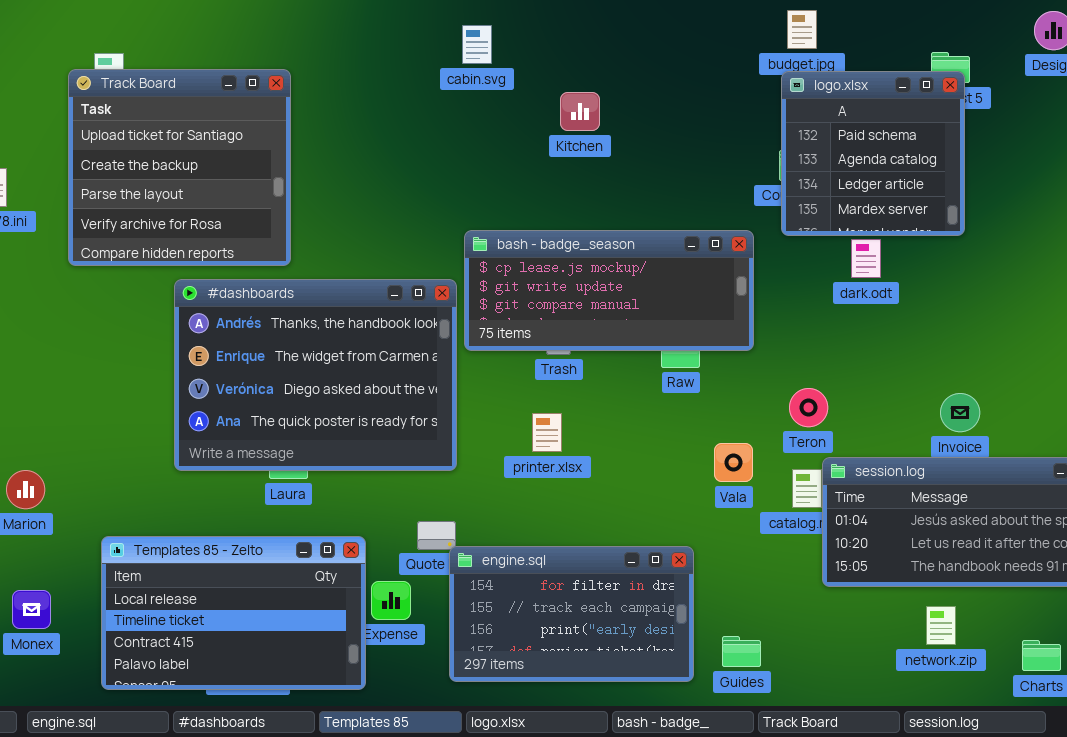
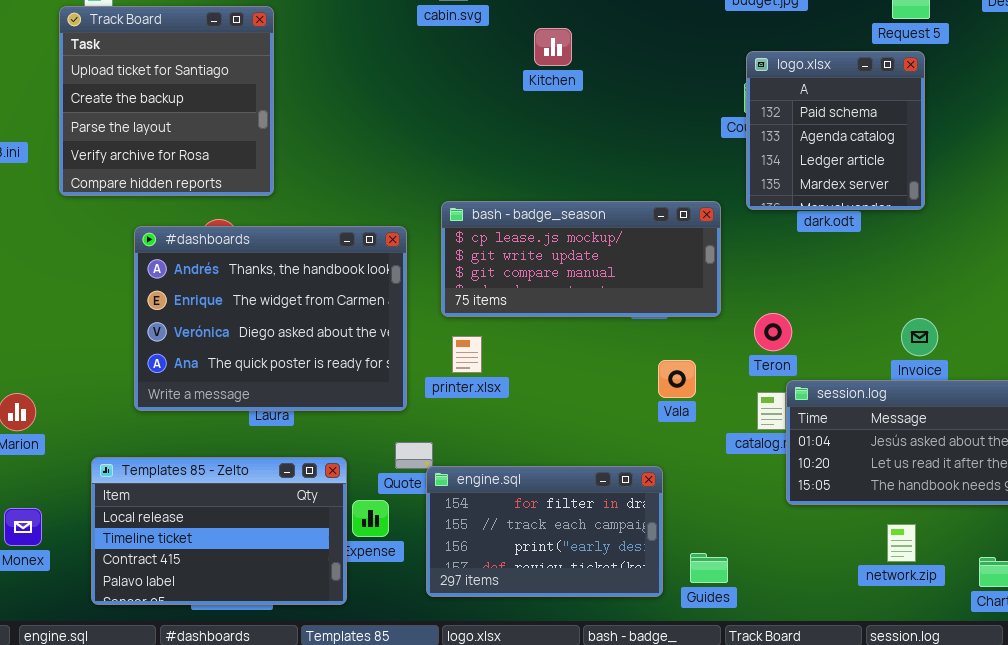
logo.xlsx: [781,71,965,236] -> [746,51,925,210], moved
bash - badge_season: [464,230,754,351] -> [441,201,721,317], moved
#dashboards: [174,279,457,471] -> [134,226,407,411], moved
printer.xlsx: [532,413,562,452] -> [452,336,482,373], moved
Vala: [714,443,753,482] -> [658,360,696,398], moved

